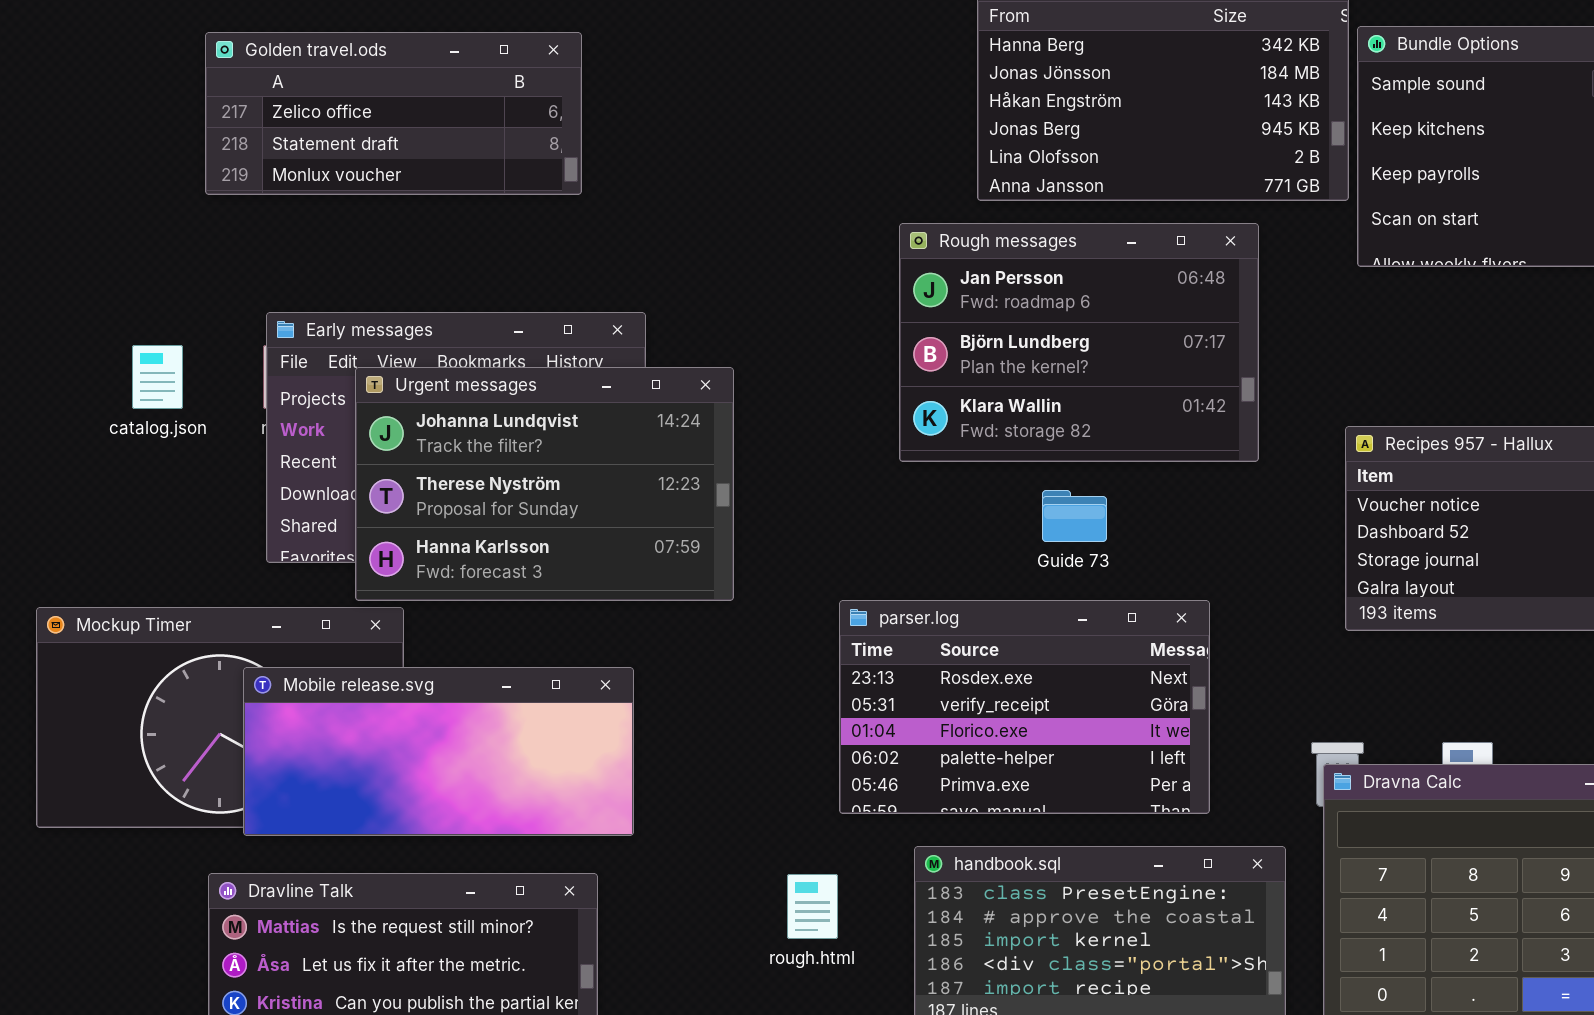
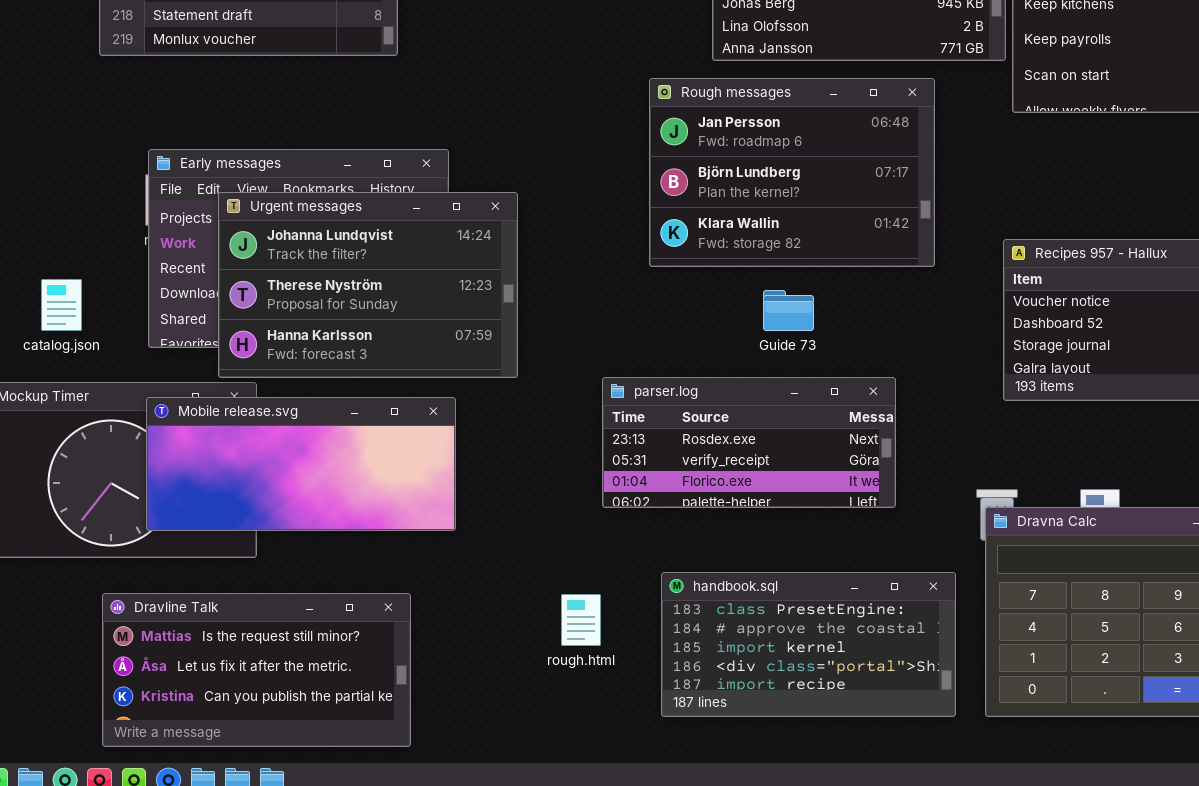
catalog.json: [132,345,183,409] -> [41,279,82,331], moved
parser.log: [839,600,1210,814] -> [602,377,896,508], resized
Mobile release.svg: [243,667,634,836] -> [146,397,456,531], moved

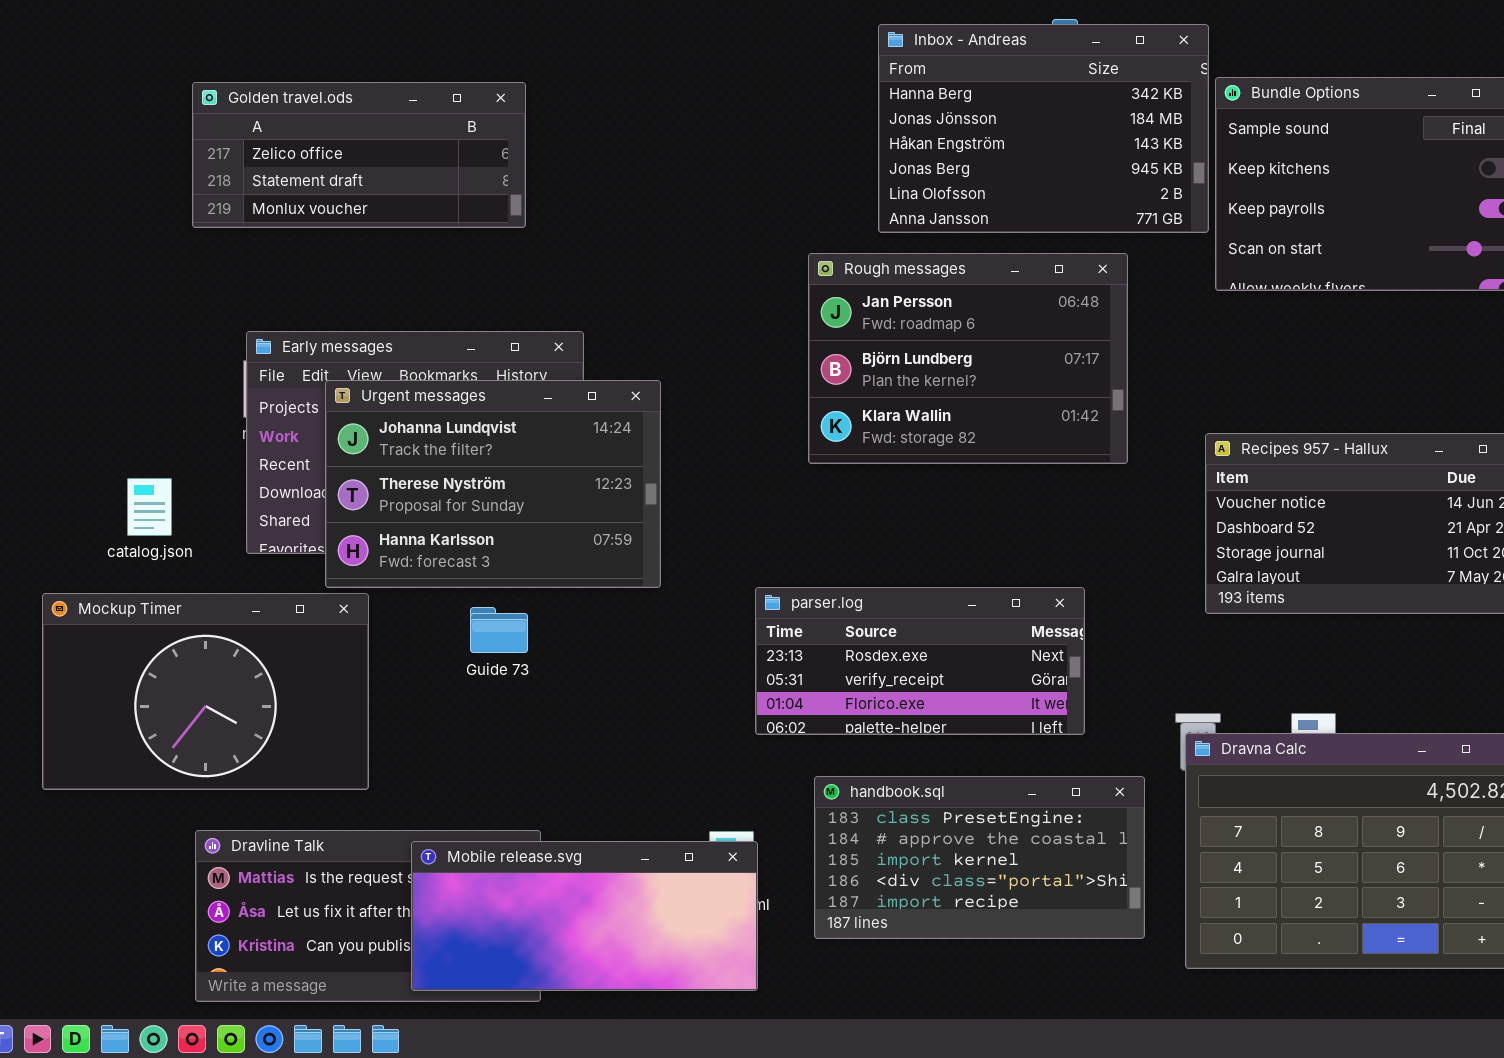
Guide 73: [763,290,814,331] -> [470,607,528,653], moved
Mobile release.svg: [146,397,456,531] -> [411,841,758,991], moved
handbook.sql: [661,572,956,717] -> [814,776,1145,939], moved

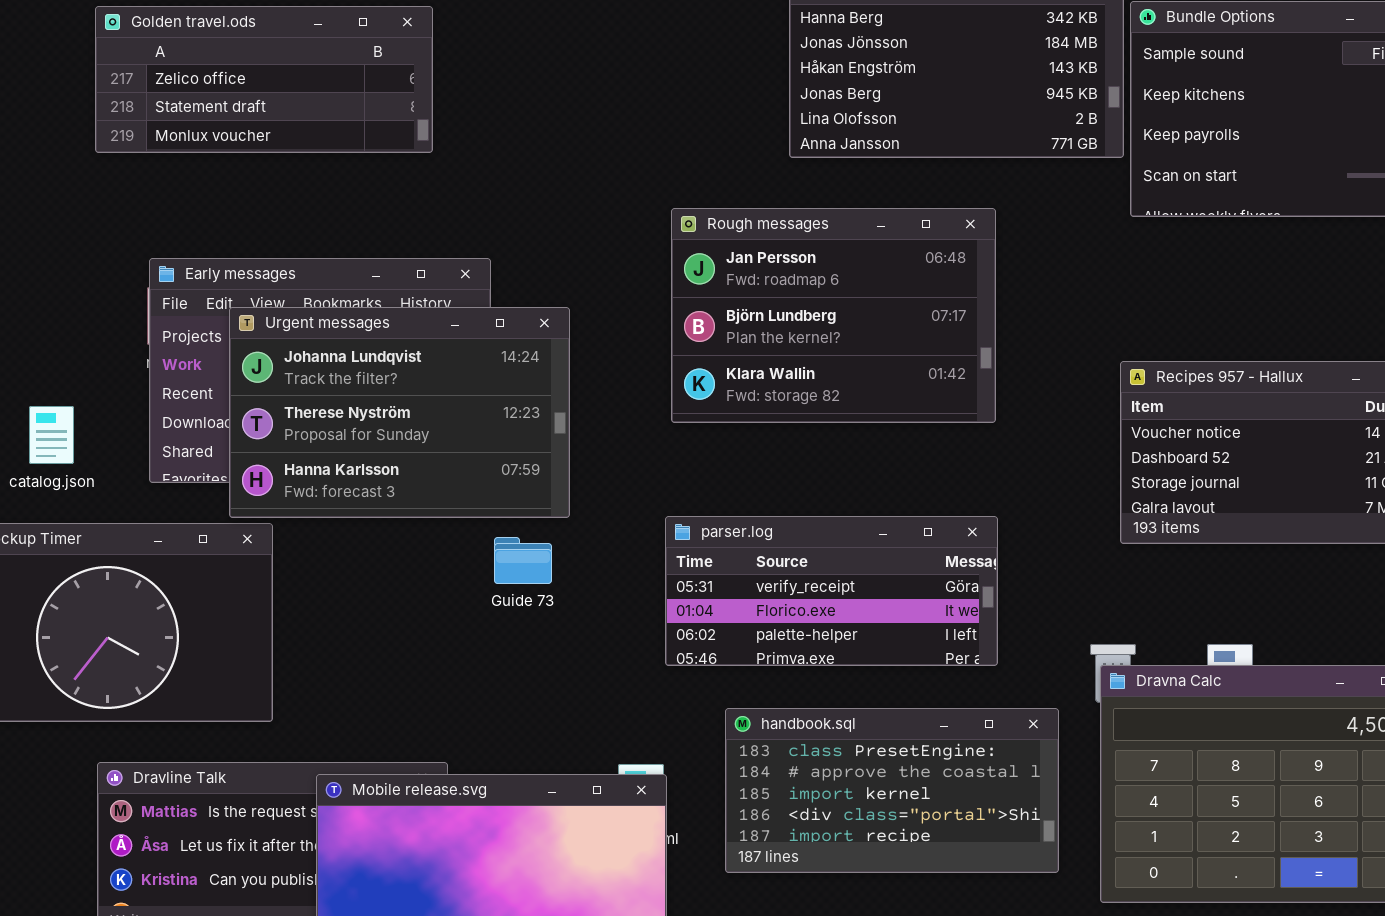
Rough messages: [808,253,1128,464] -> [671,208,996,423], moved
parser.log: [755,587,1085,735] -> [665,516,998,666], scrolled down 1 row
Guide 73: [470,607,528,653] -> [494,537,552,584], moved

